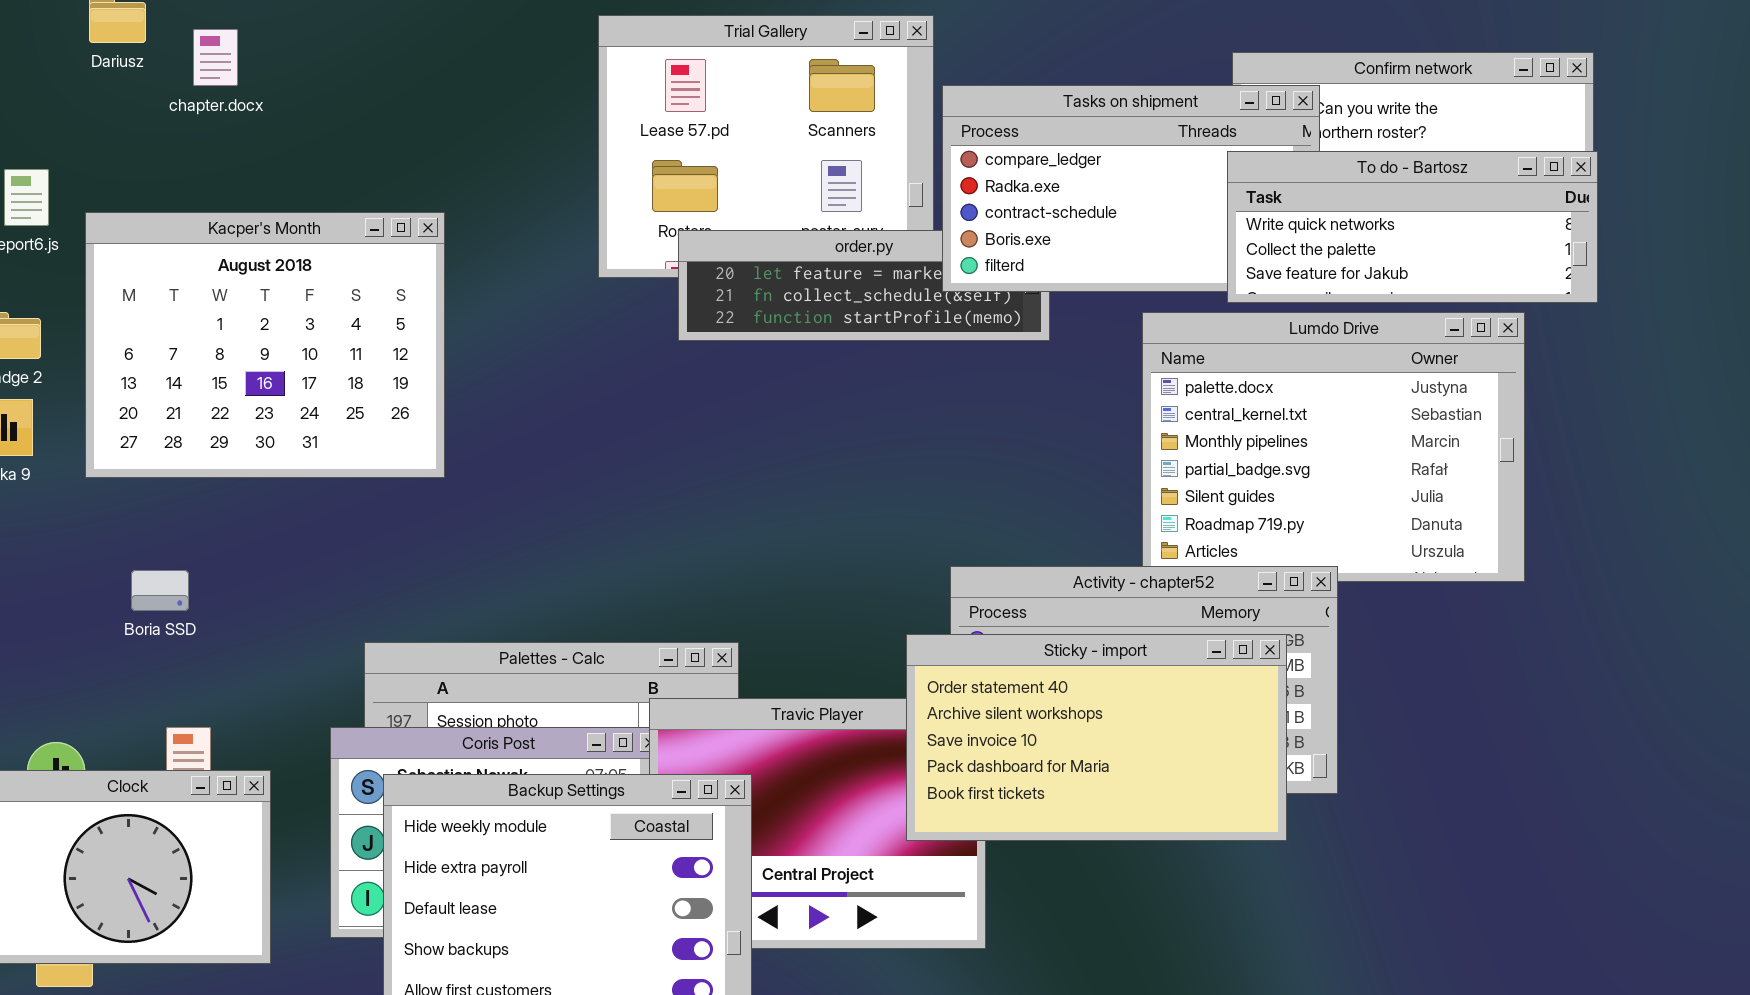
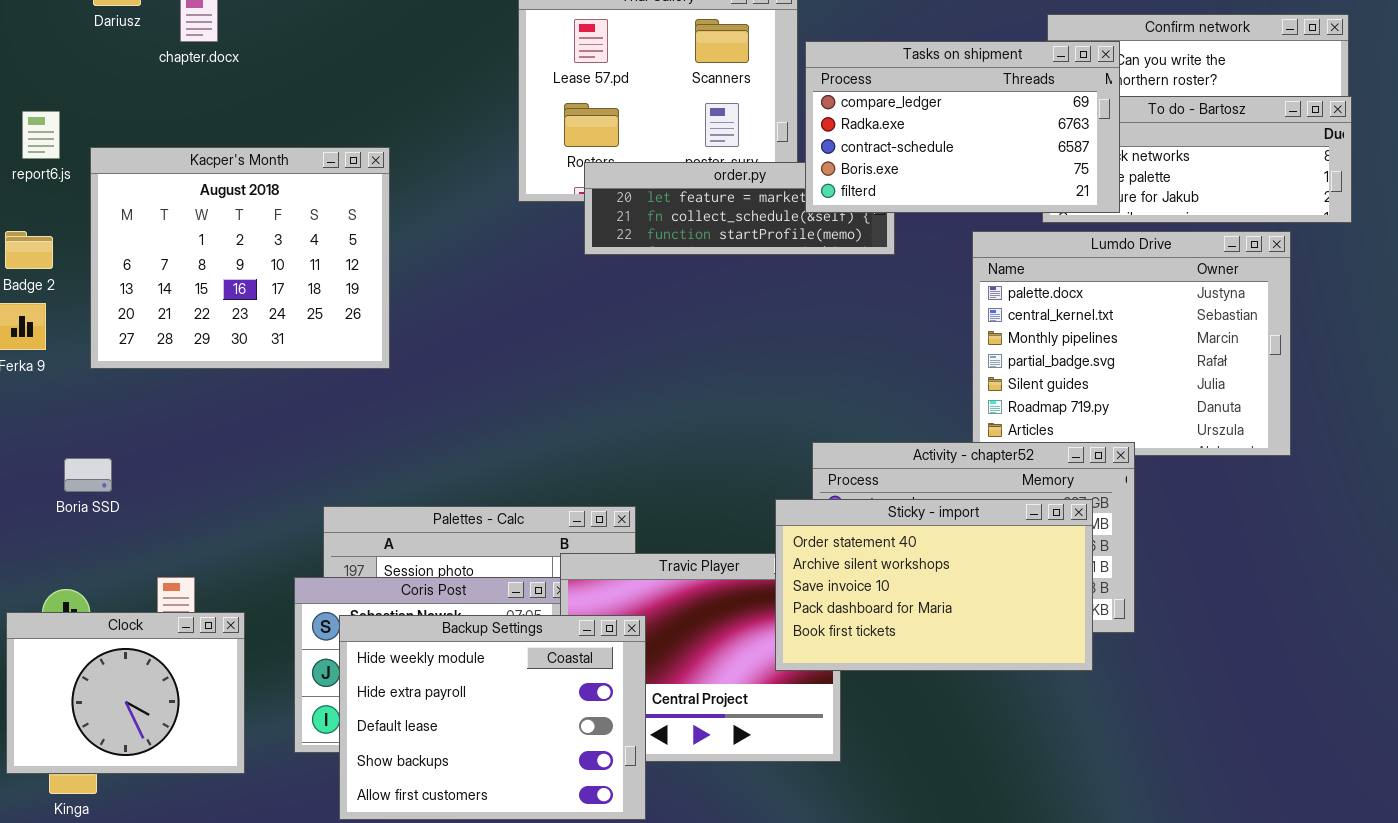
Tasks on shipment: [942,85,1320,292] -> [805,41,1120,213], raised
Boria SSD: [131,570,189,611] -> [64,458,112,492], moved

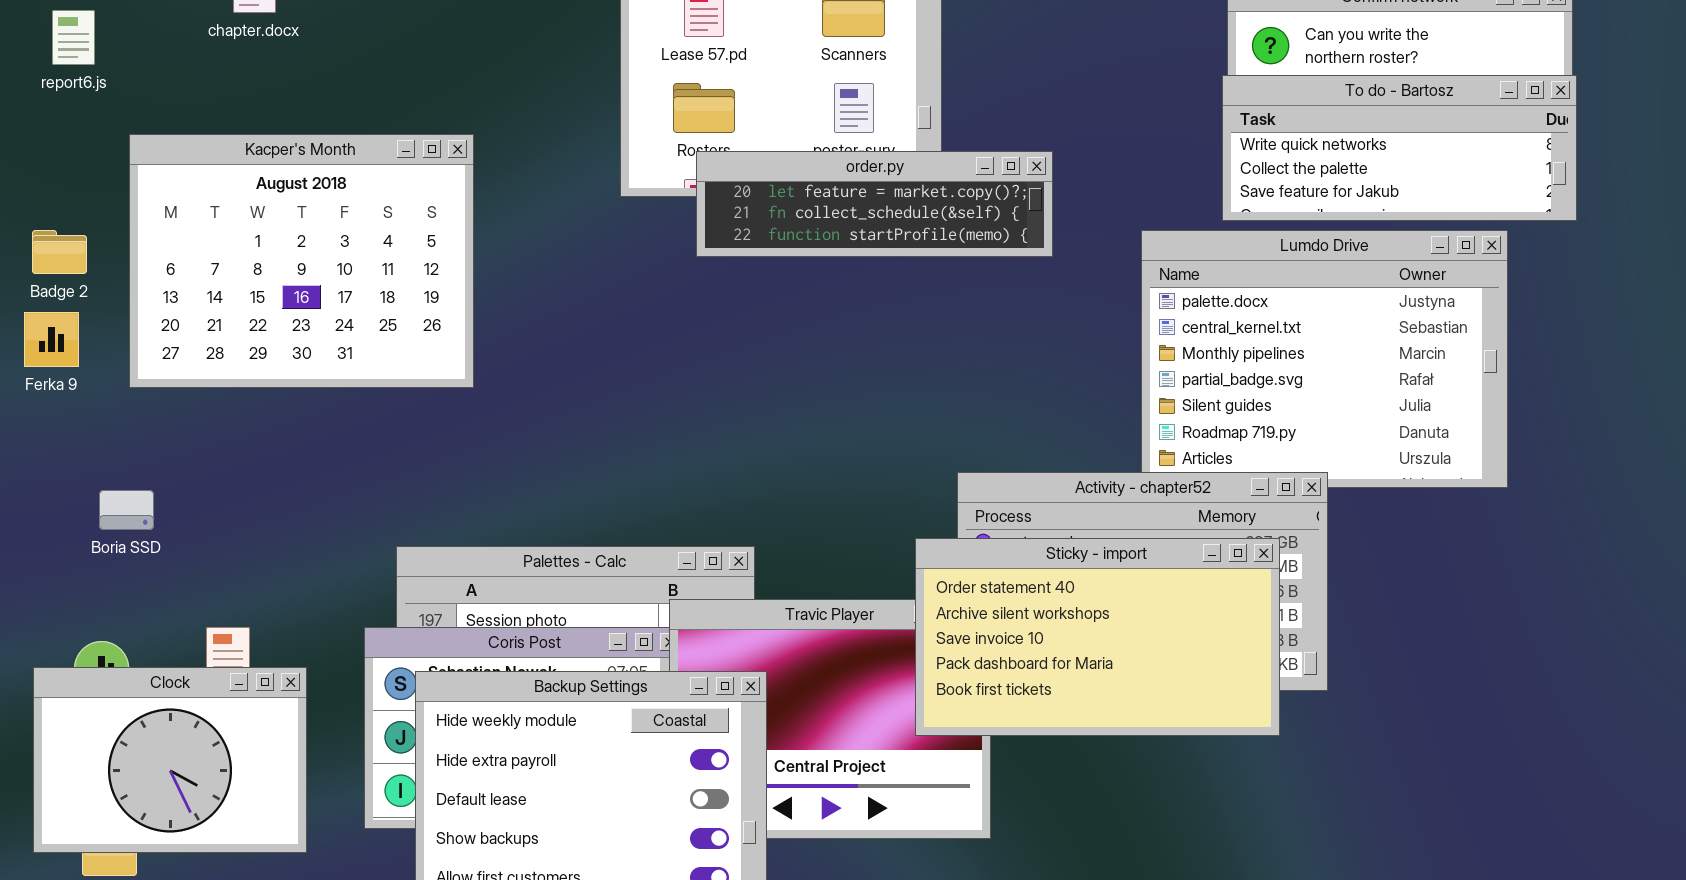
Tasks on shipment: [805,41,1120,213] -> none, closed
report6.js: [22,111,60,159] -> [52,10,95,65], moved

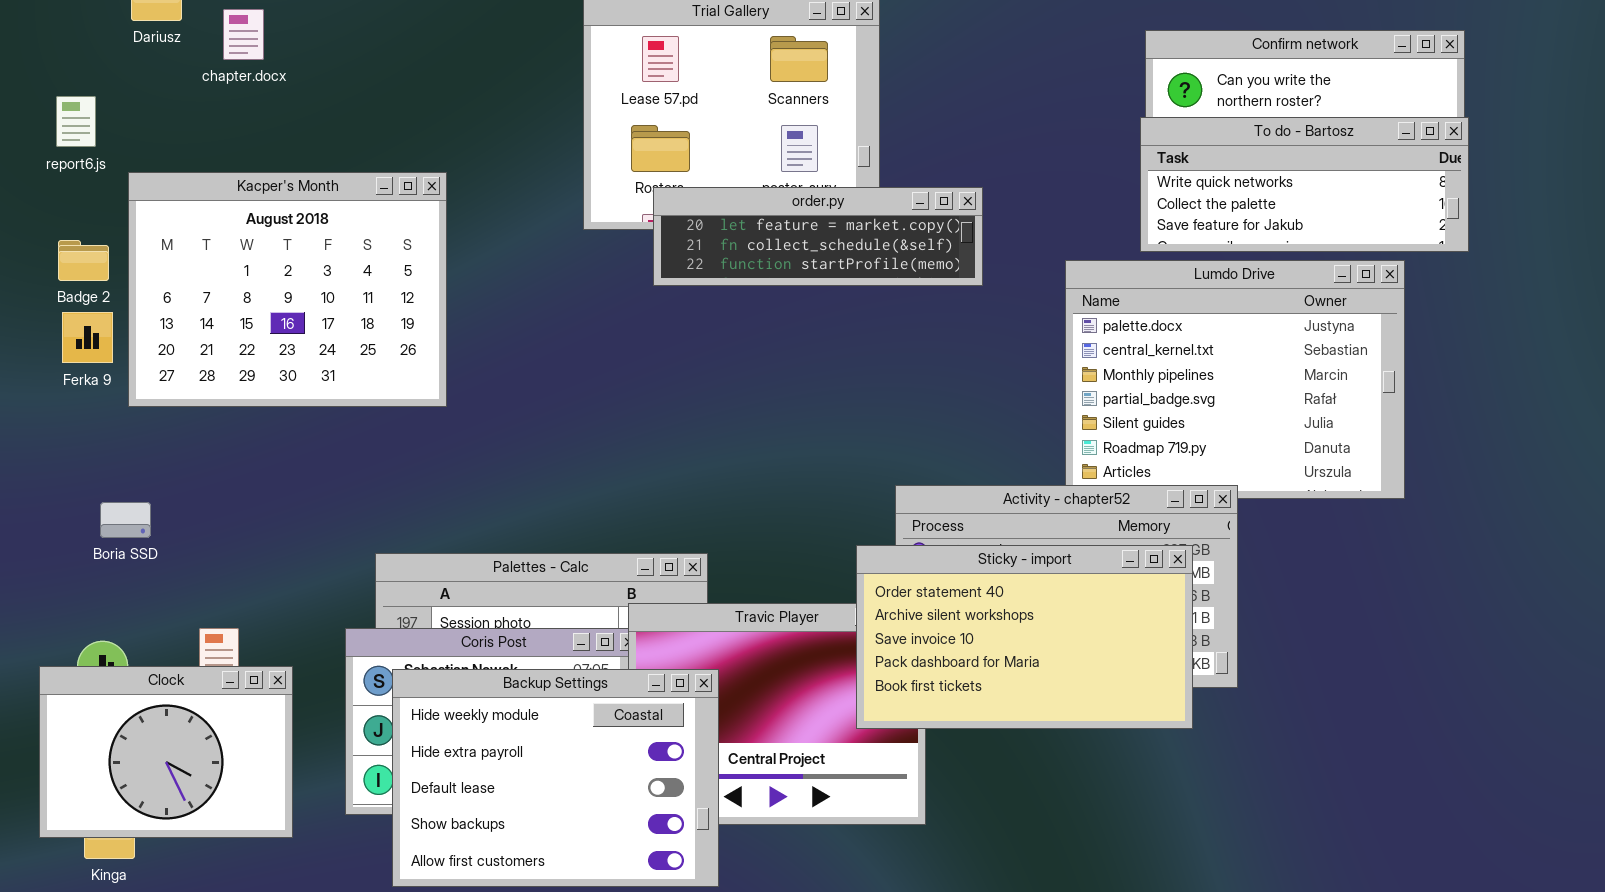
report6.js: [52,10,95,65] -> [56,96,96,147], moved
Badge 2: [32,230,87,274] -> [58,240,109,281], moved
Ferka 9: [24,312,79,367] -> [62,312,113,363], moved

